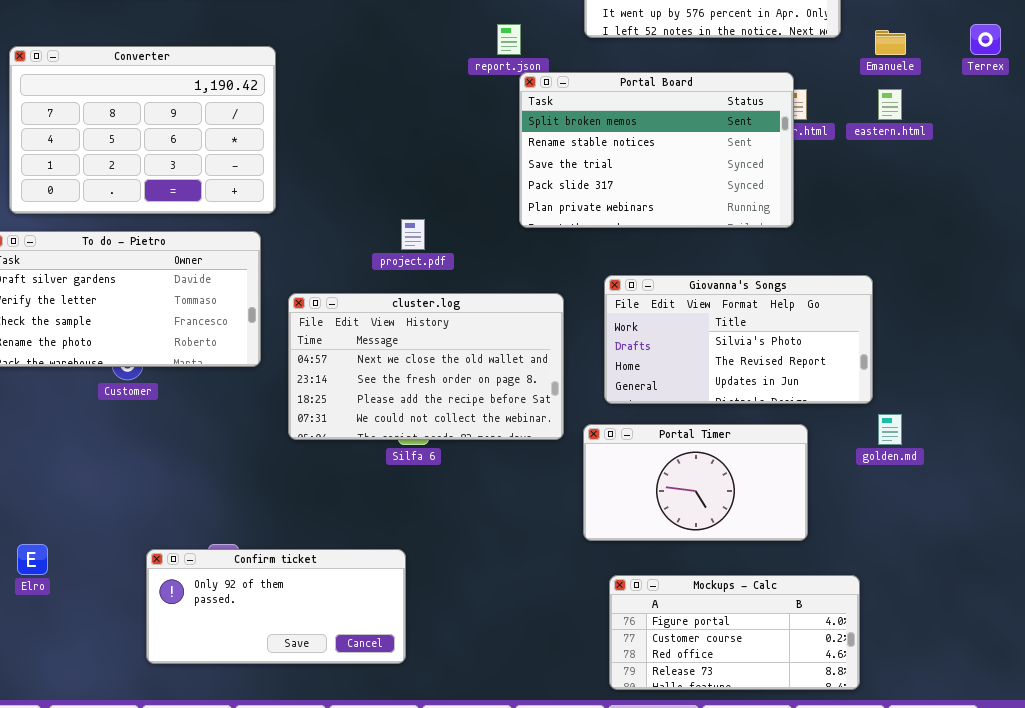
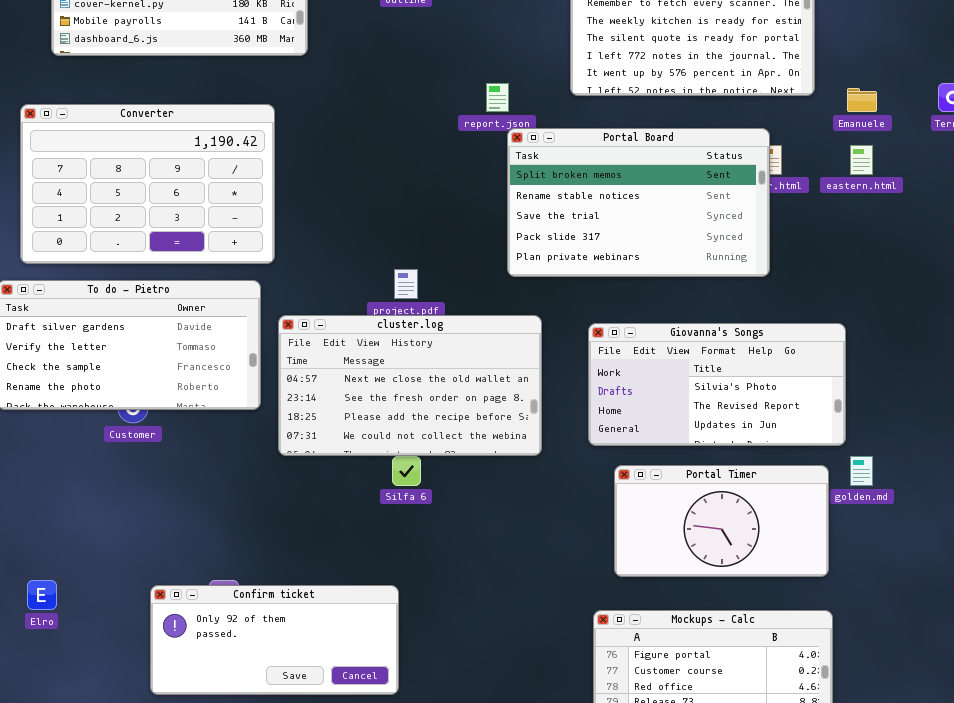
cluster.log: [288,293,564,440] -> [278,315,542,456], moved
Portal Timer: [583,424,808,541] -> [614,465,829,577], moved

